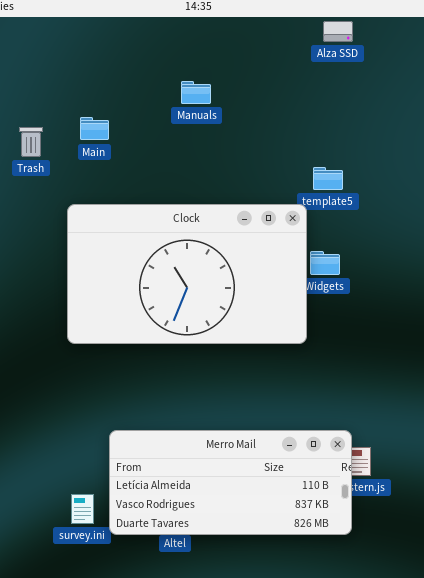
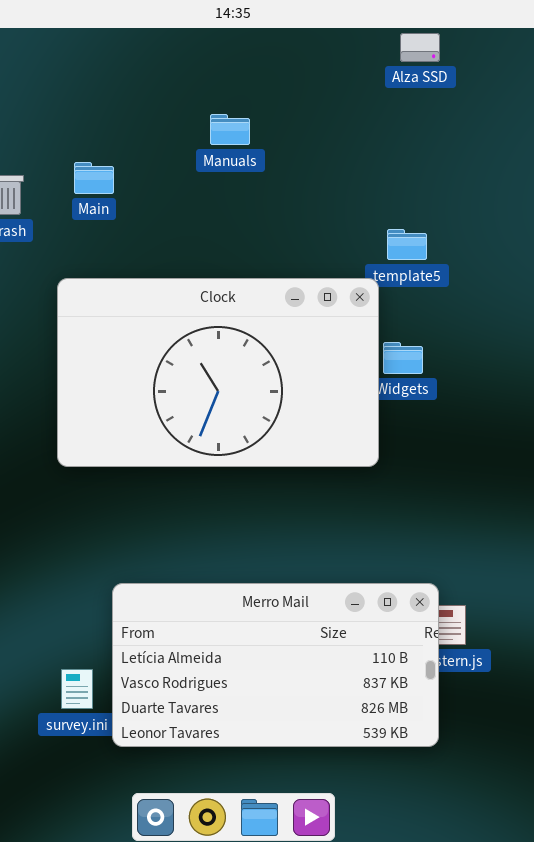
Merro Mail: [109,430,352,535] -> [112,583,439,747], resized

